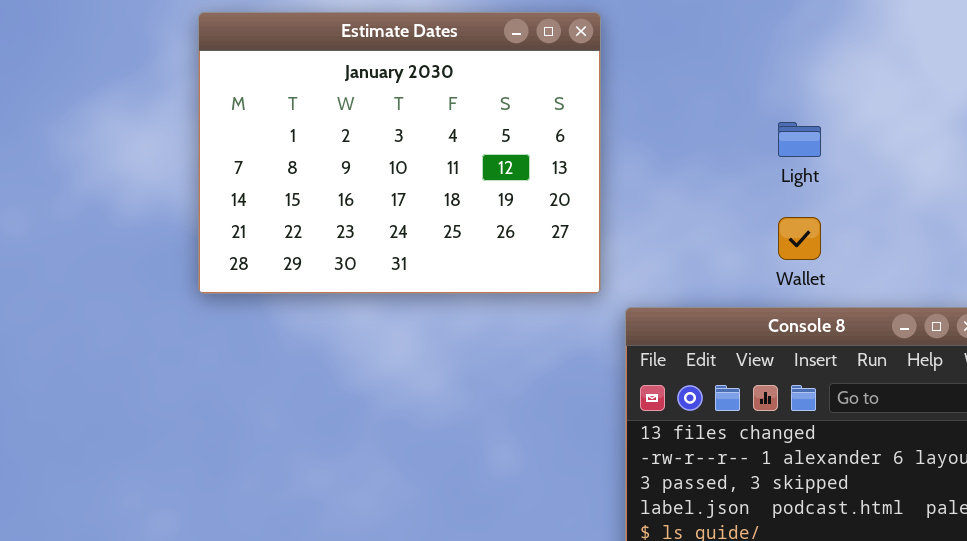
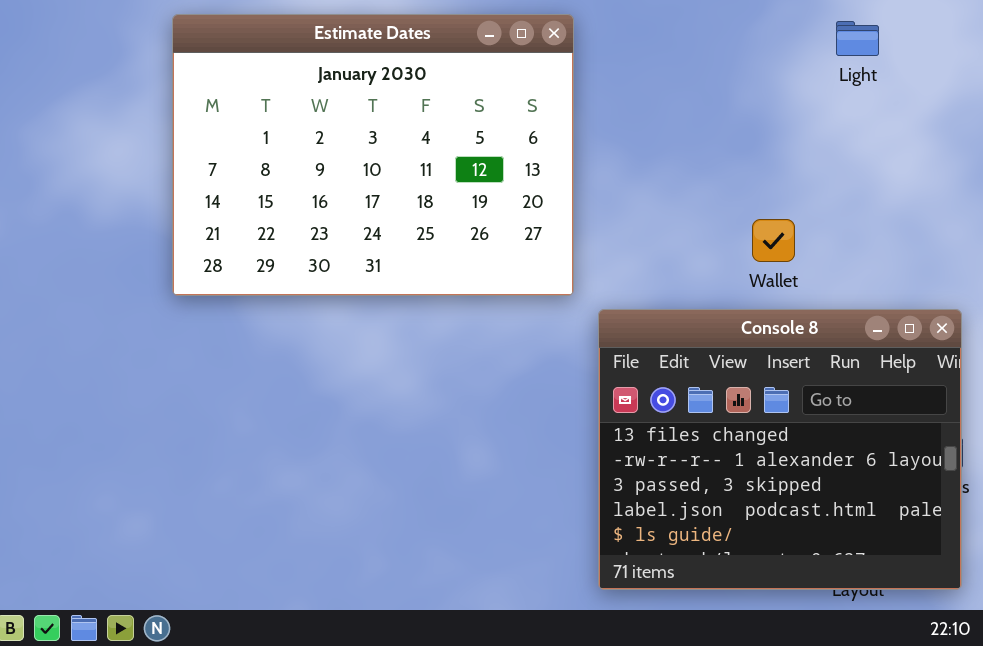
Light: [778,122,821,157] -> [836,21,879,56], moved

